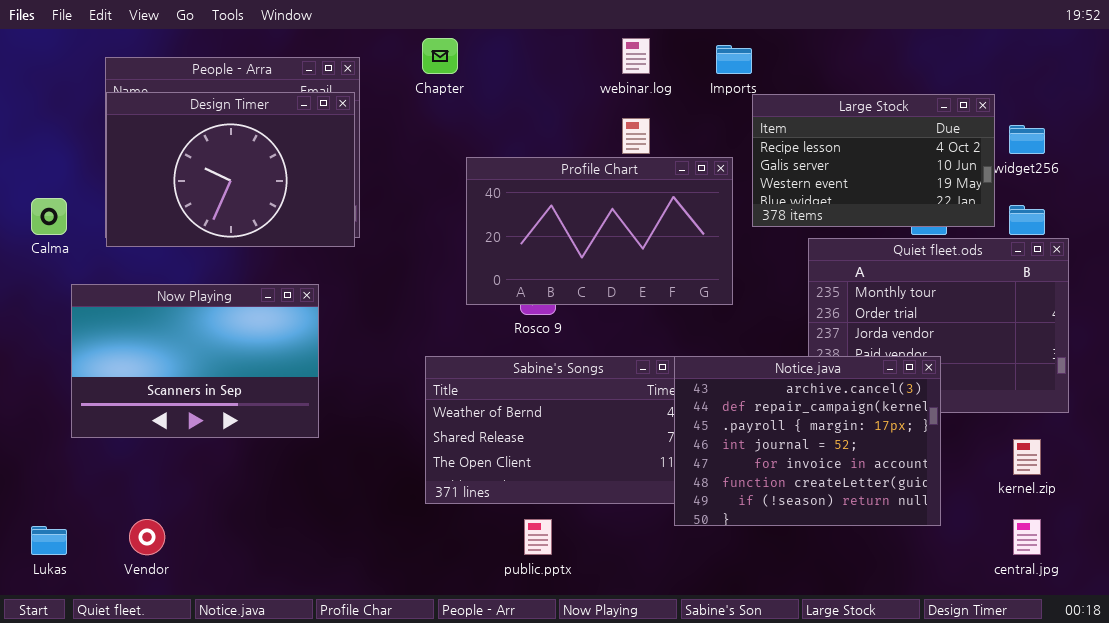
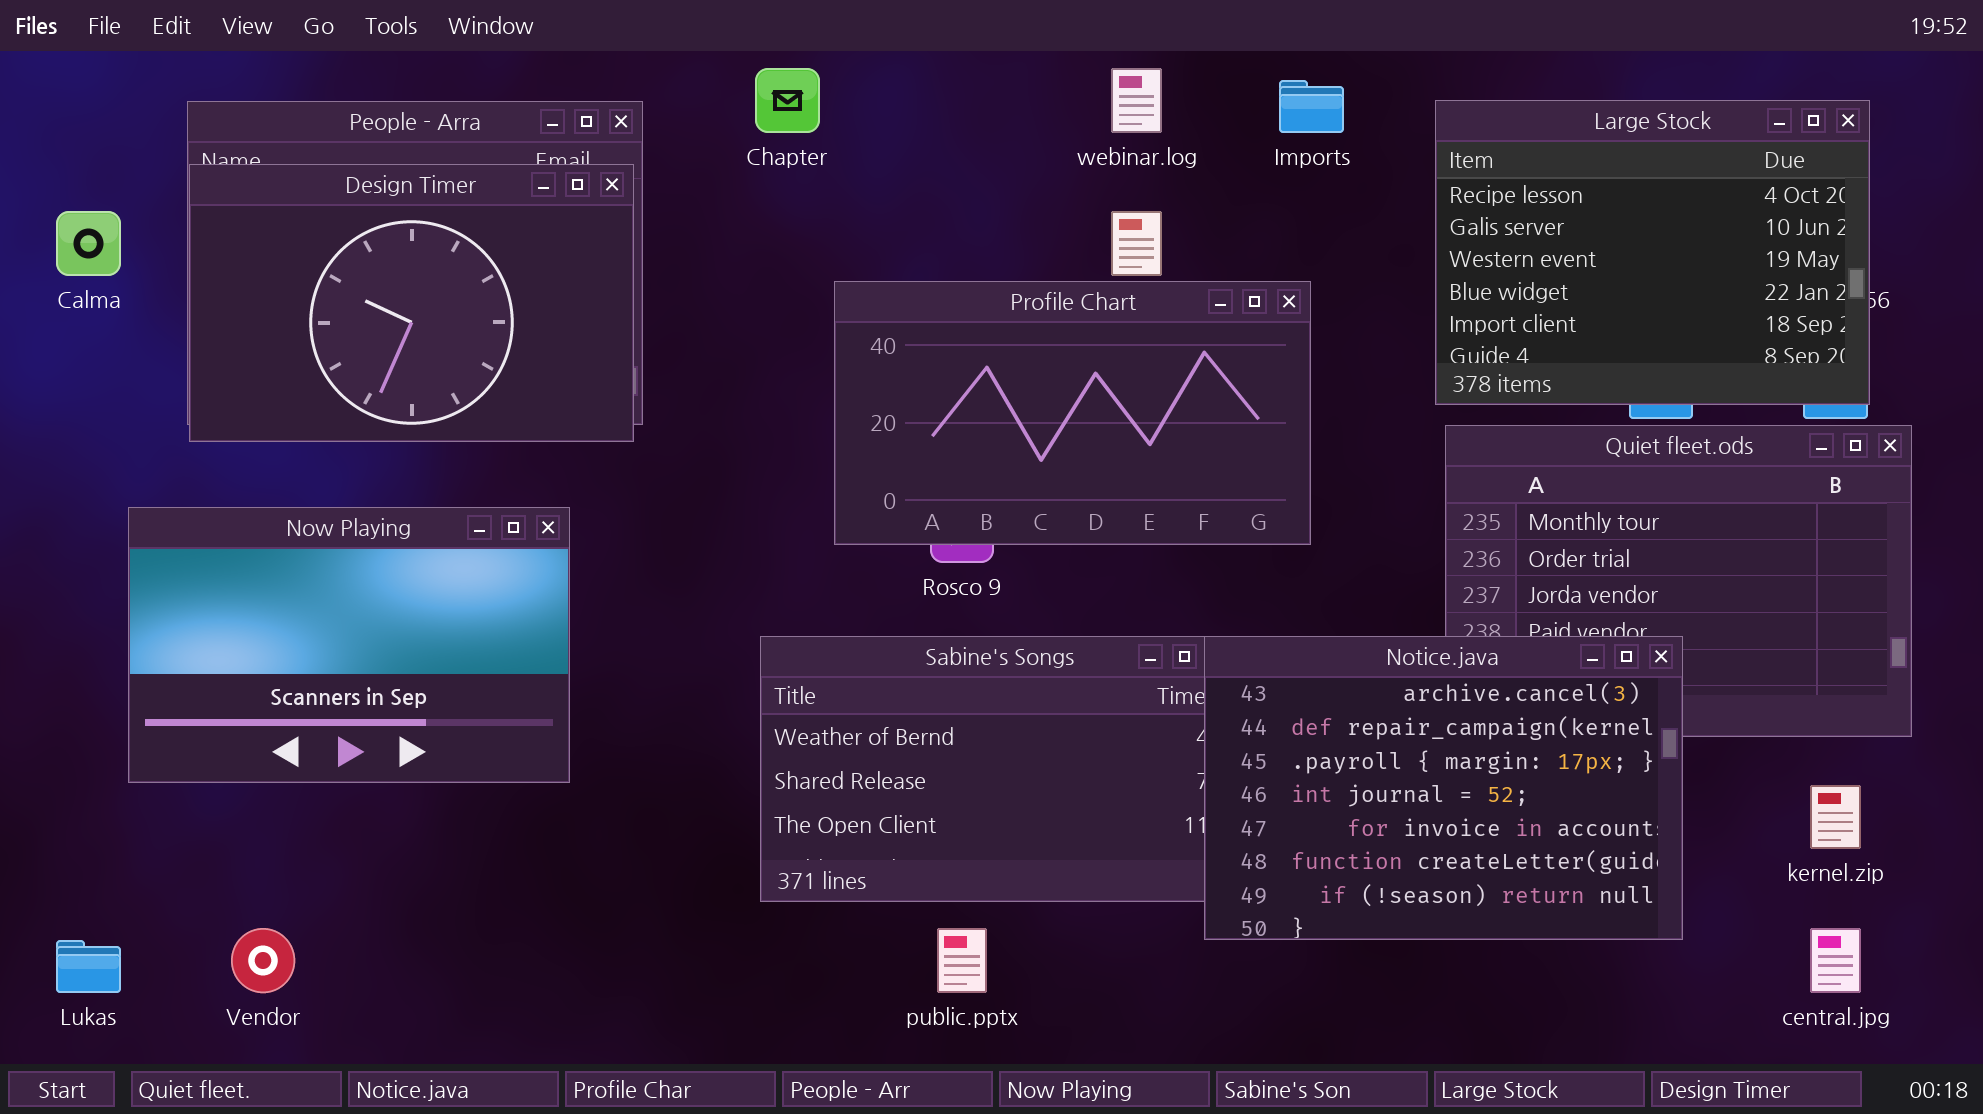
Large Stock: [752,94,995,227] -> [1435,100,1870,405], moved, resized
Calma: [31,198,67,235] -> [56,211,121,276], moved

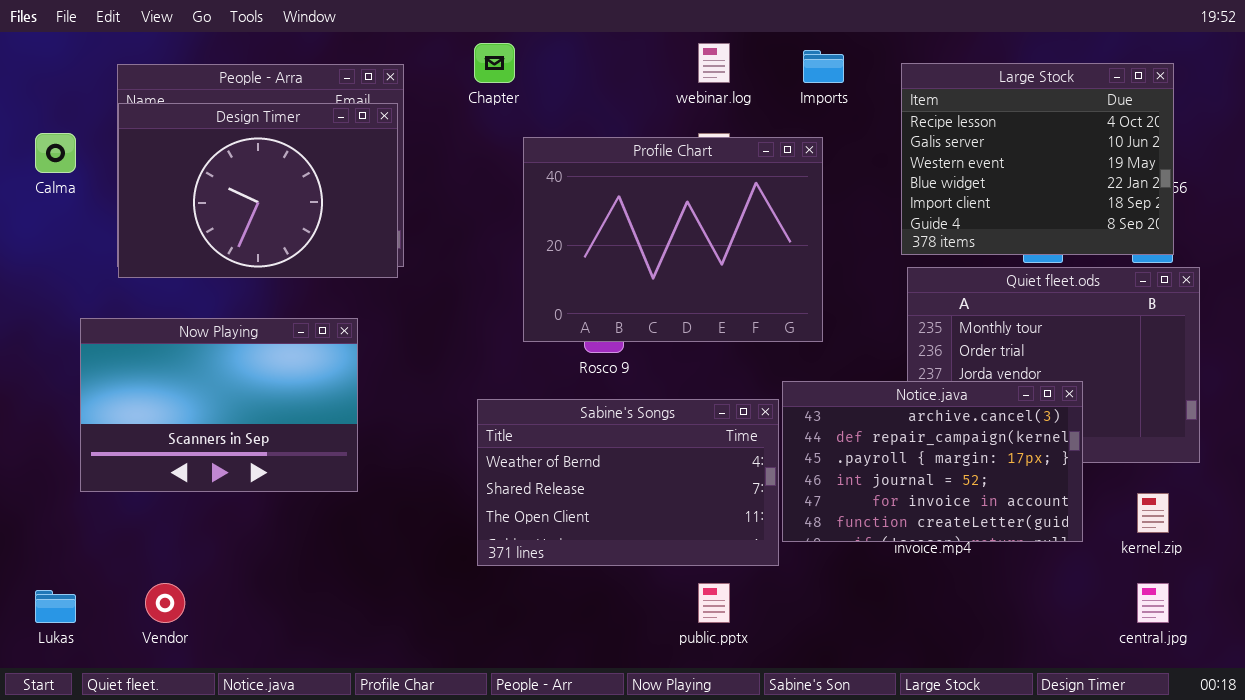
Profile Chart: [834,281,1311,545] -> [523,137,823,342], resized
Notice.java: [1204,636,1683,940] -> [782,381,1083,542], moved, resized
public.pptx: [937,928,987,993] -> [698,583,730,623], moved

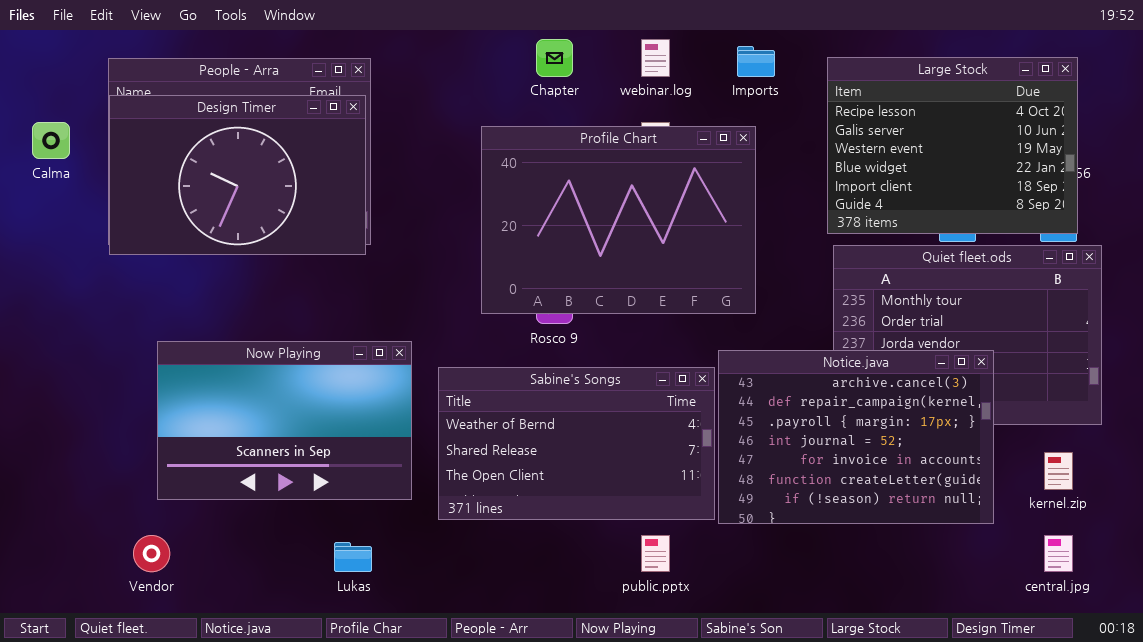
Chapter: [474,43,515,83] -> [536,39,573,77], moved
Now Playing: [80,318,358,492] -> [157,341,412,500], moved
Notice.java: [782,381,1083,542] -> [718,350,994,524], resized
Lukas: [35,590,76,623] -> [334,542,372,572], moved

